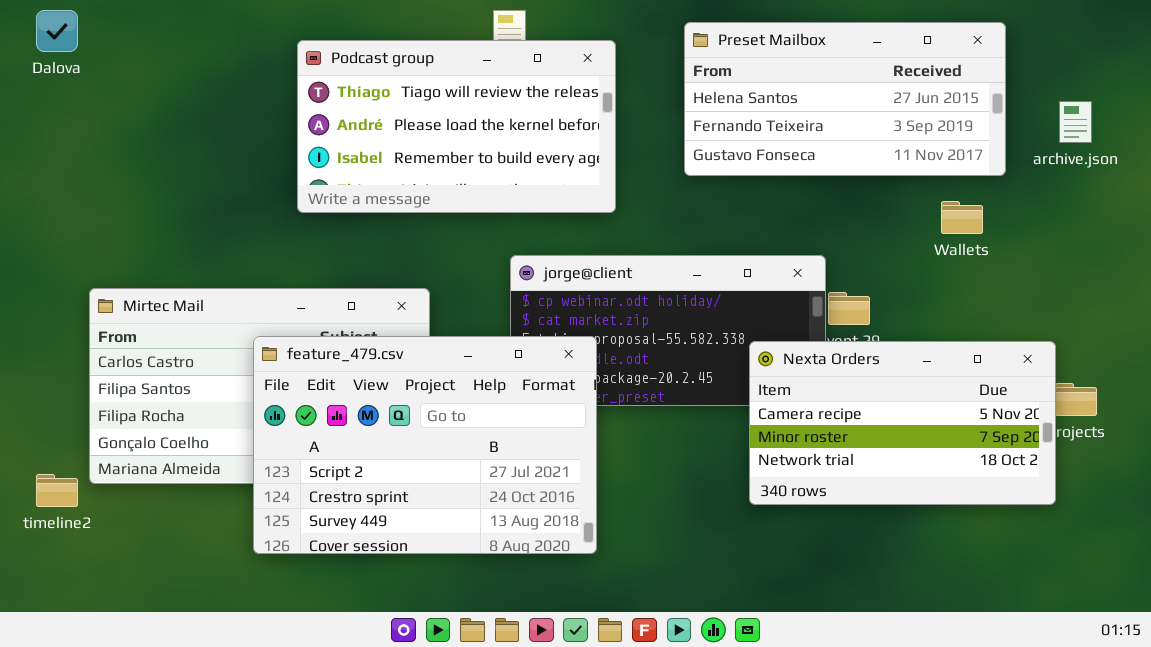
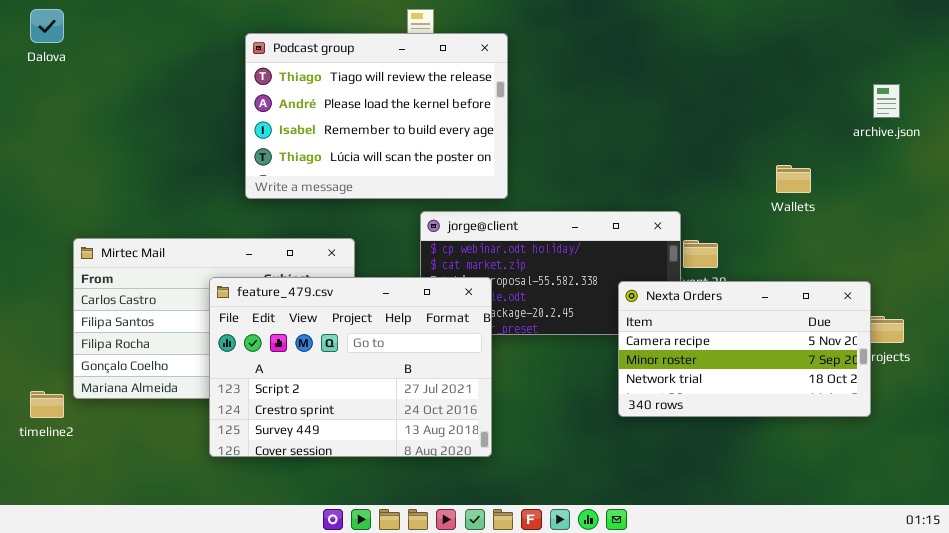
Preset Mailbox: [684,22,1006,176] -> none, closed
Podcast group: [297,40,616,213] -> [245,33,508,199], resized

